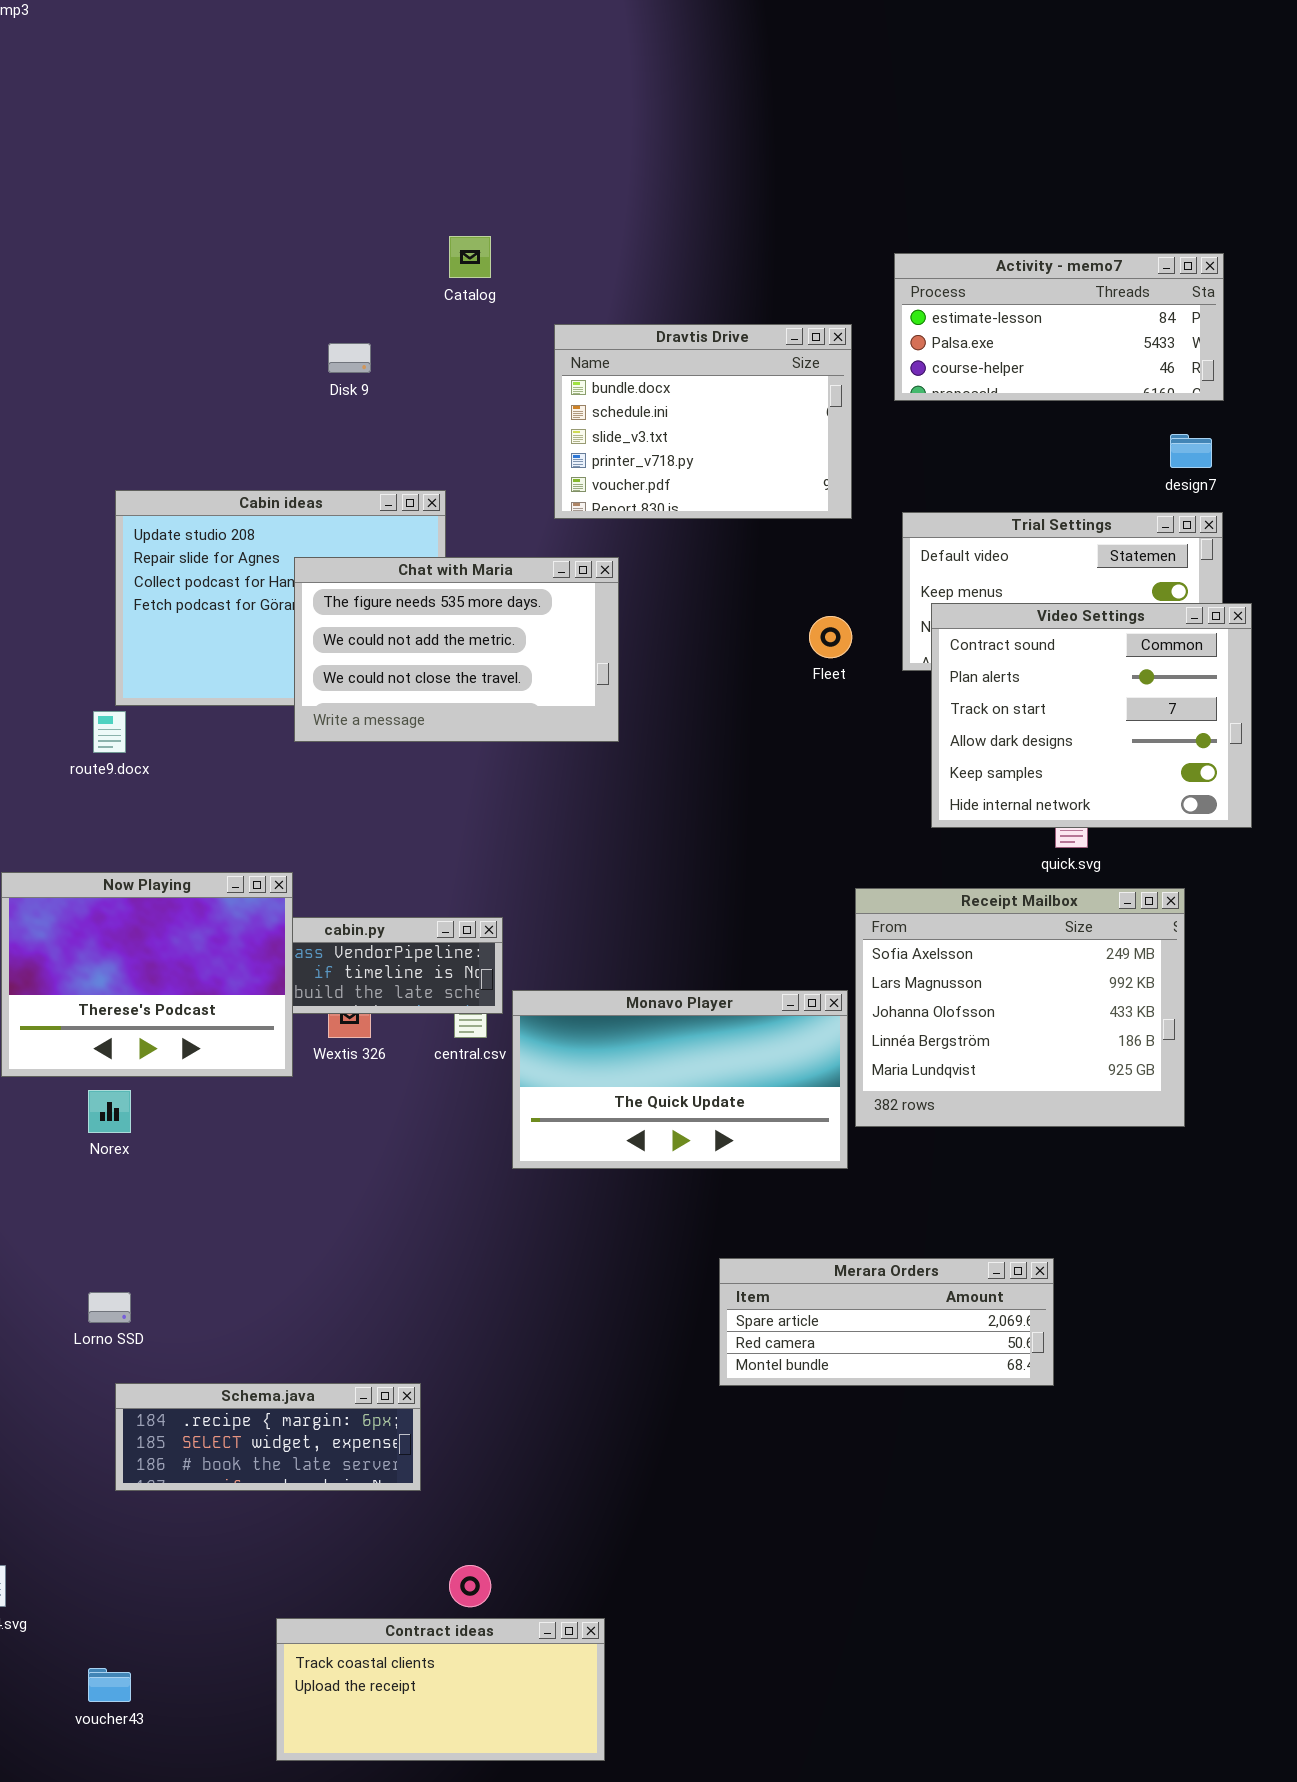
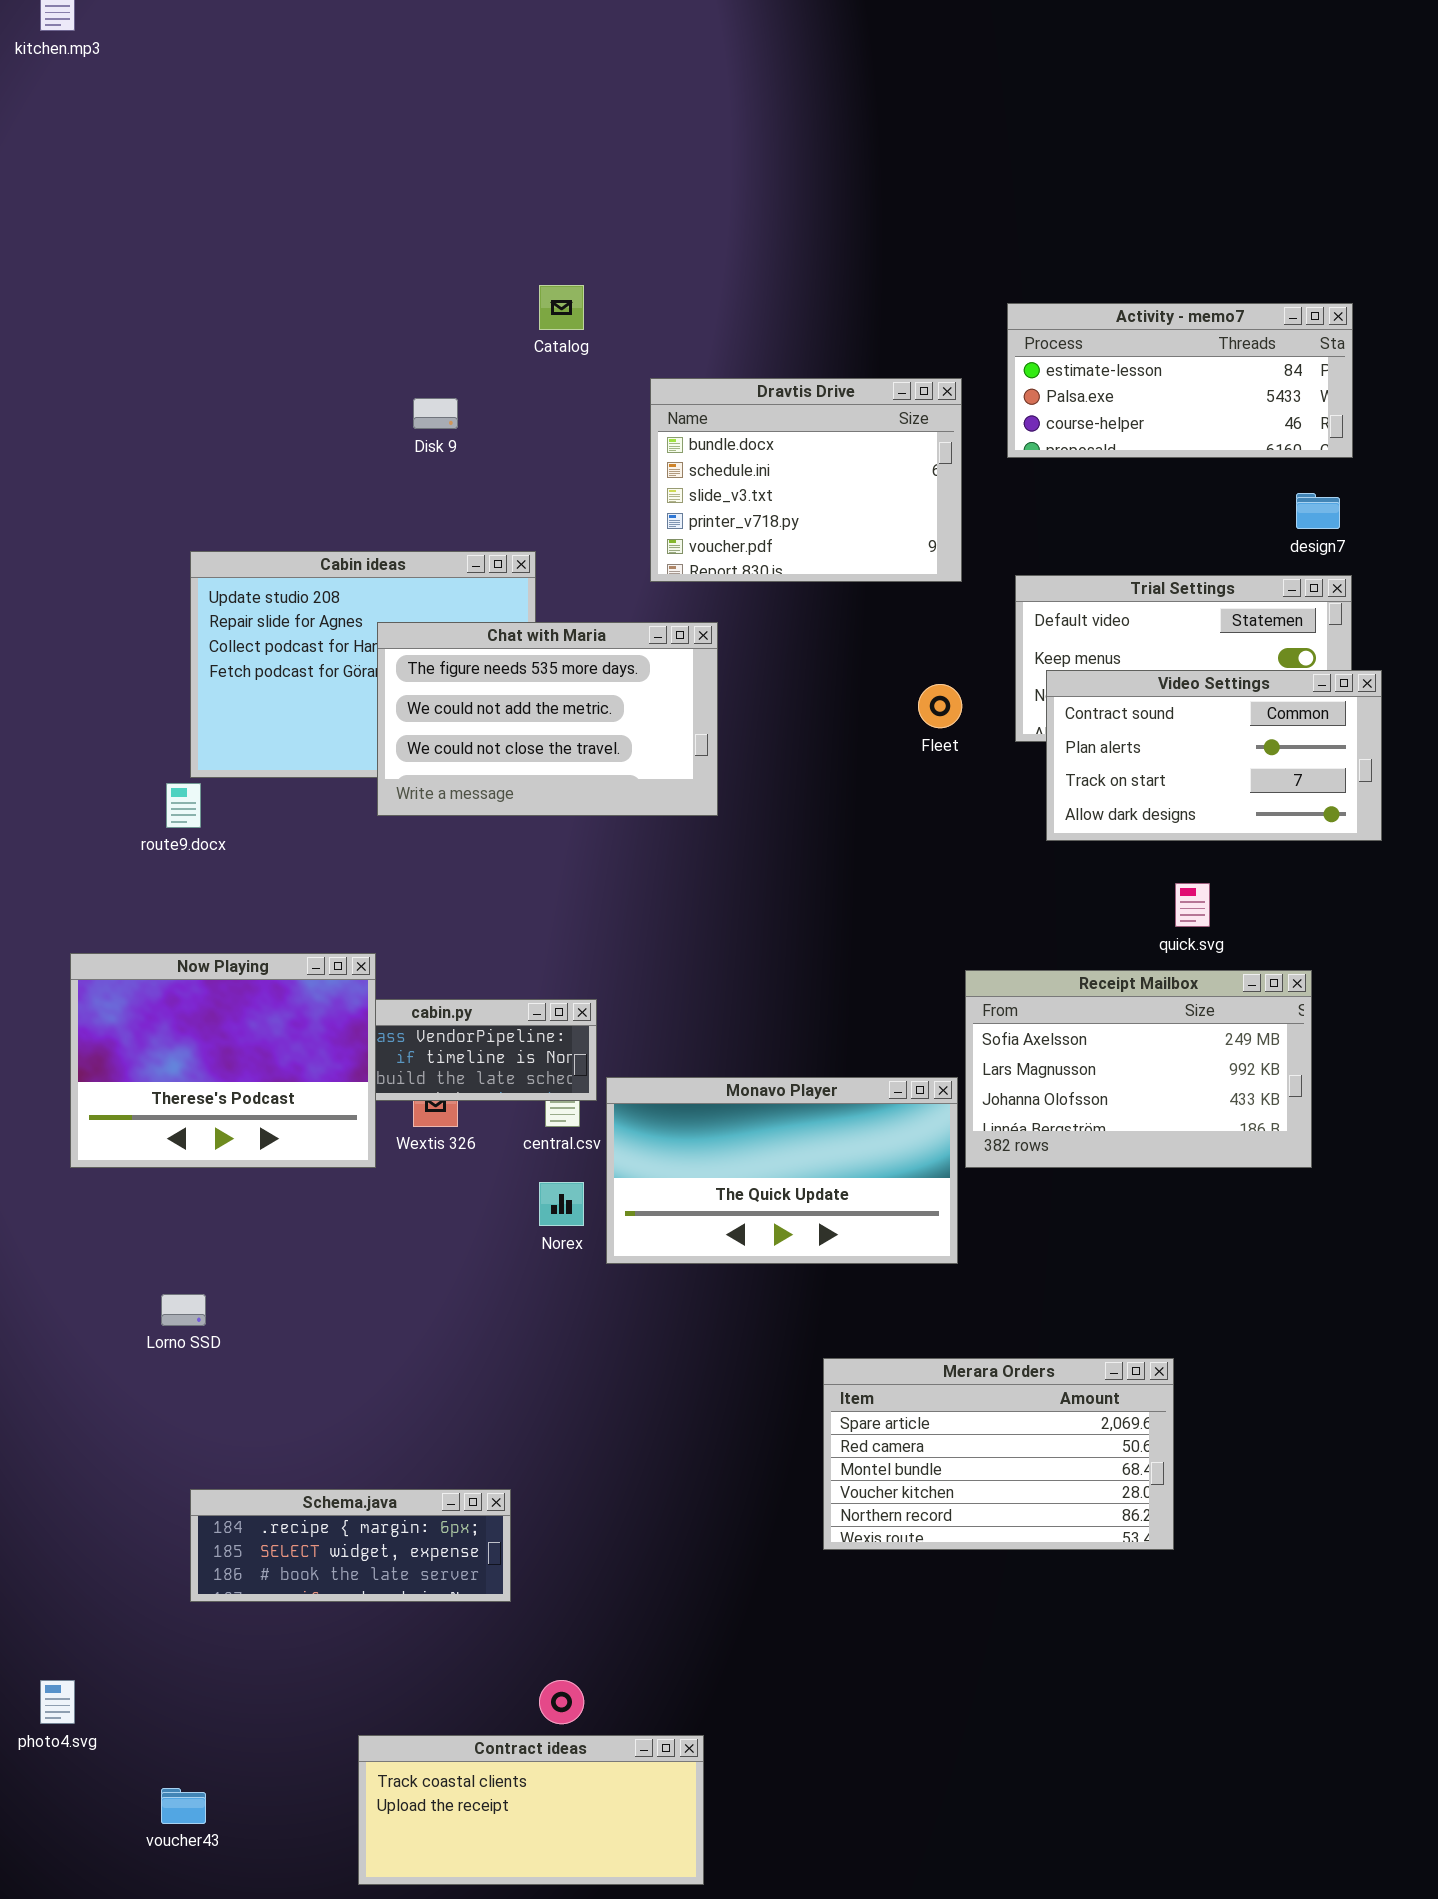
Video Settings: [931,603,1252,828] -> [1046,670,1382,841], resized
Receipt Mailbox: [855,888,1185,1127] -> [965,970,1312,1168], resized
Norex: [88,1090,131,1133] -> [539,1182,584,1226], moved
Merara Orders: [719,1258,1054,1386] -> [823,1358,1174,1550], resized
Lorno SSD: [88,1292,131,1323] -> [161,1294,206,1326], moved

